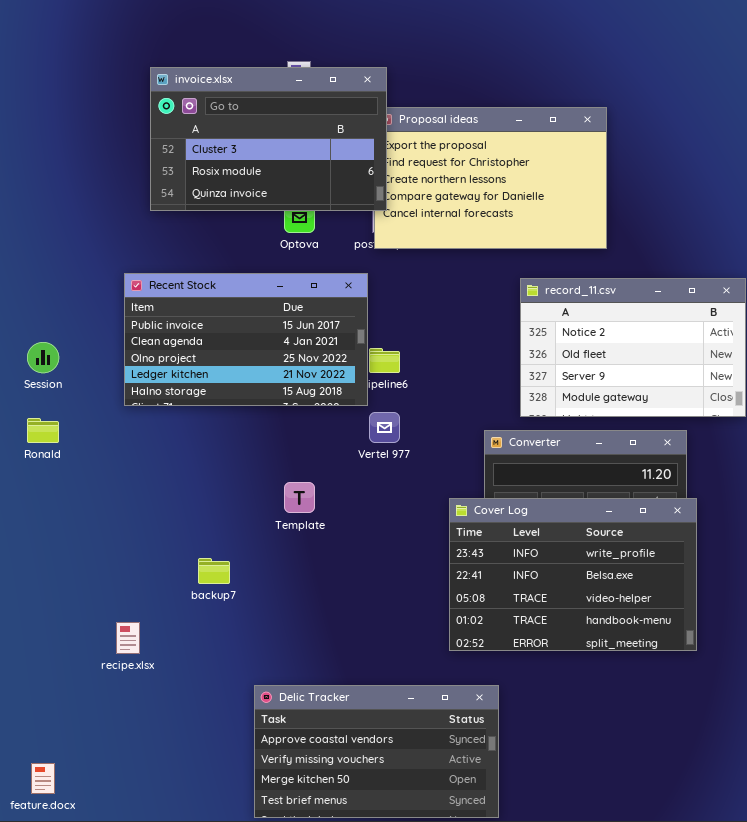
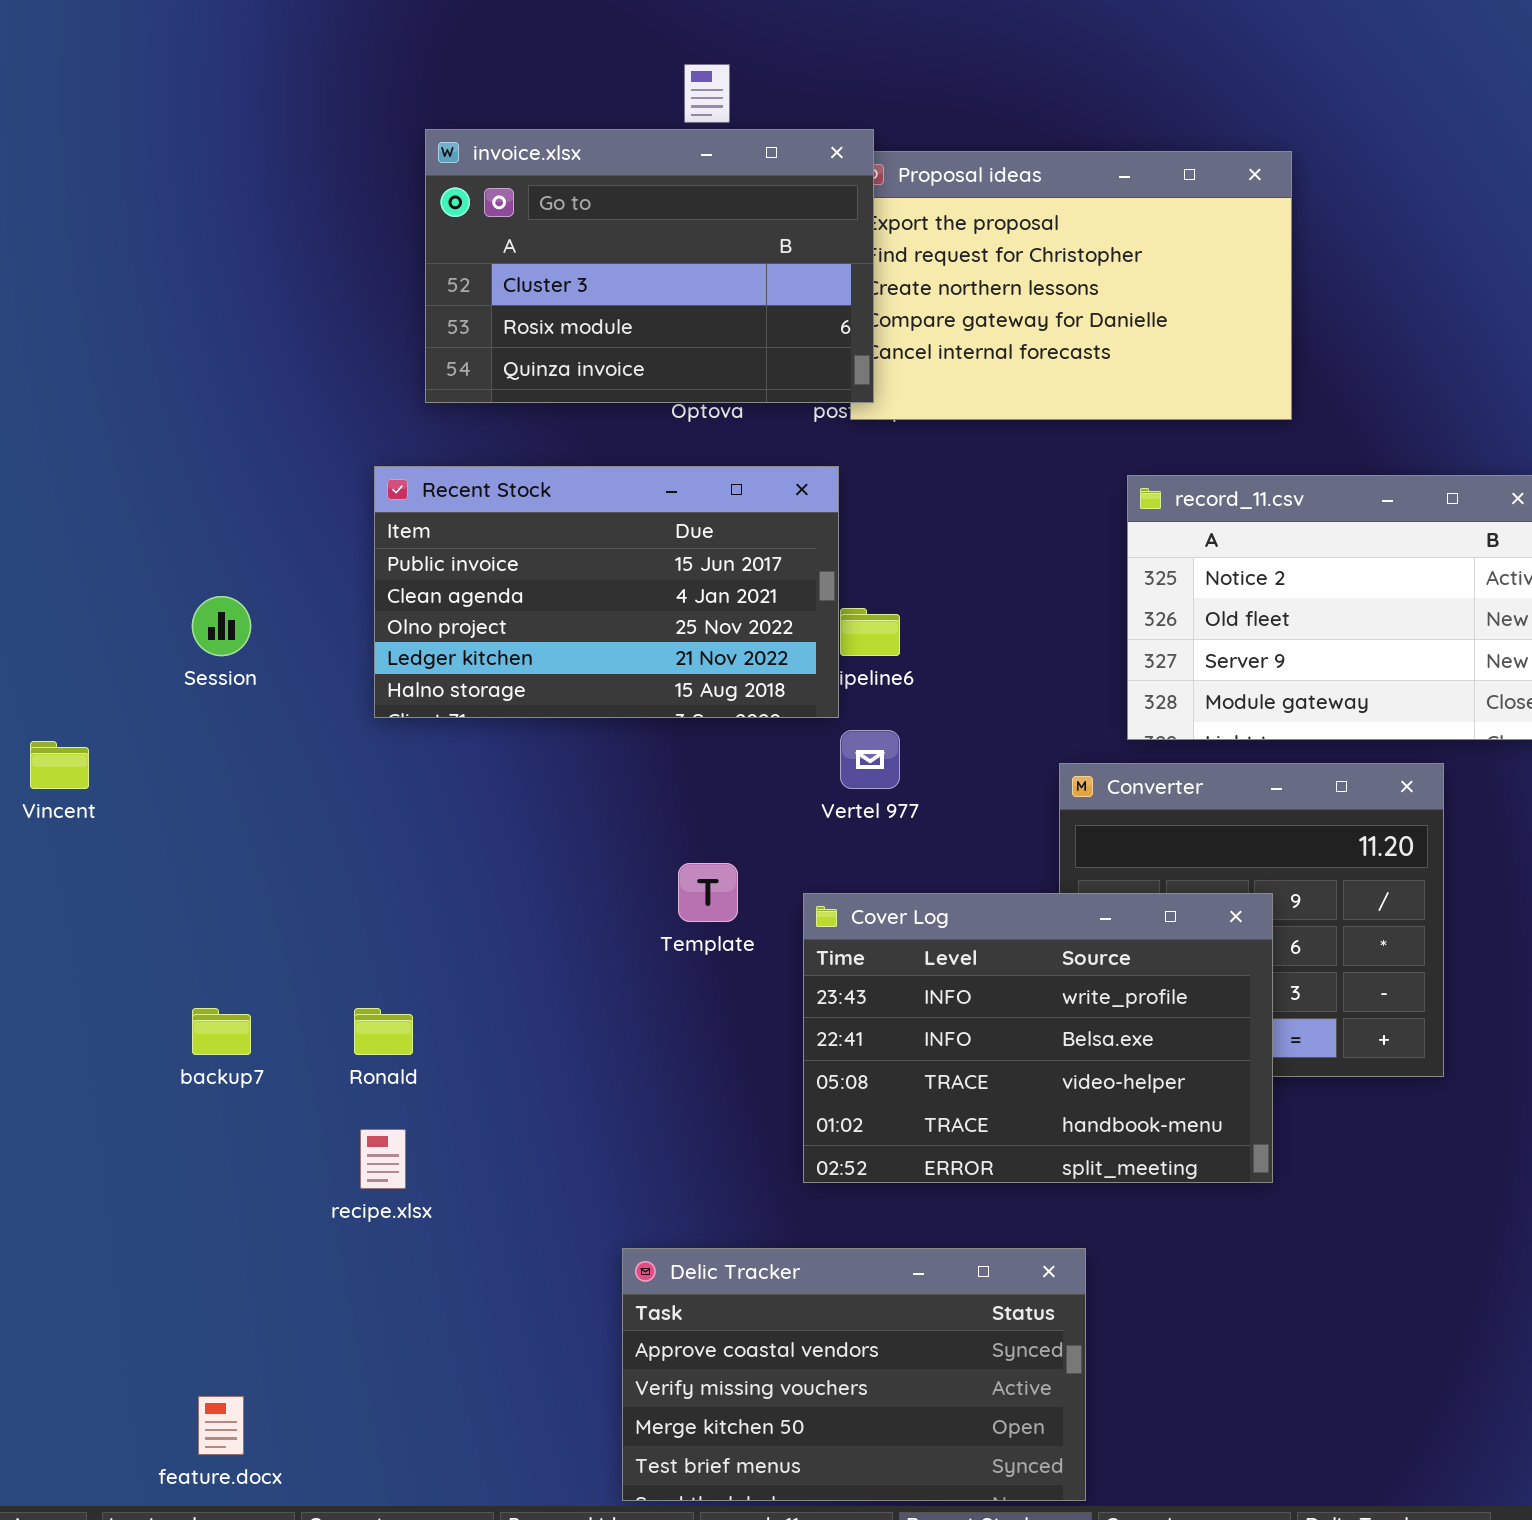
invoice.xlsx: [150,67,387,211] -> [425,129,874,403], moved
Ronald: [27,418,59,443] -> [354,1008,413,1055], moved
Cover Log: [449,498,697,651] -> [803,893,1273,1183], moved
backup7: [198,558,230,584] -> [192,1008,251,1055], moved

